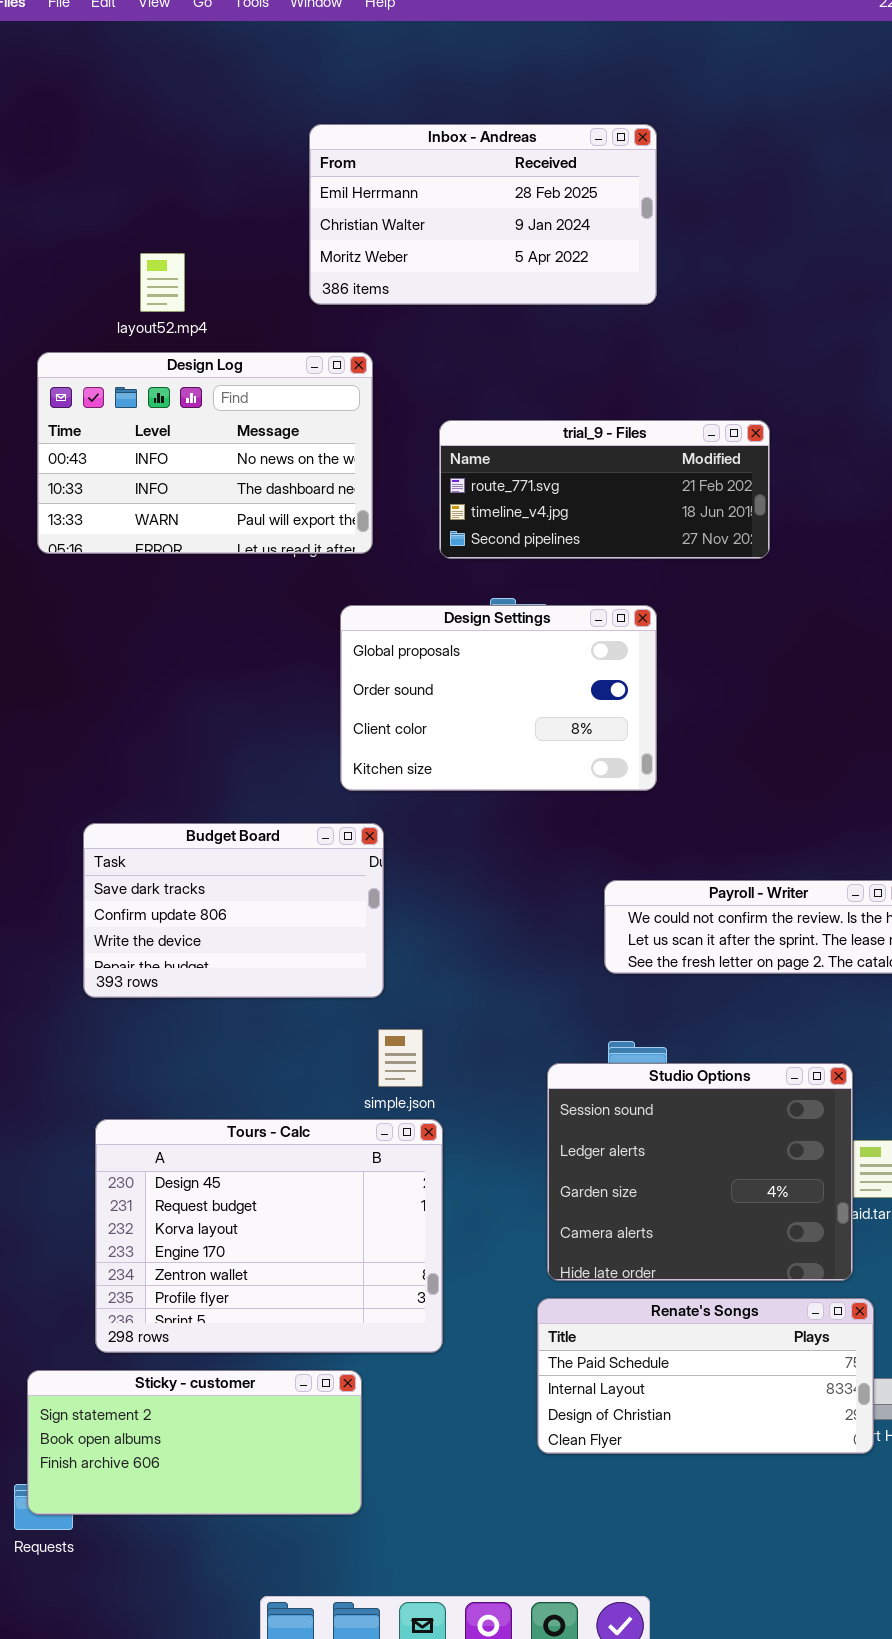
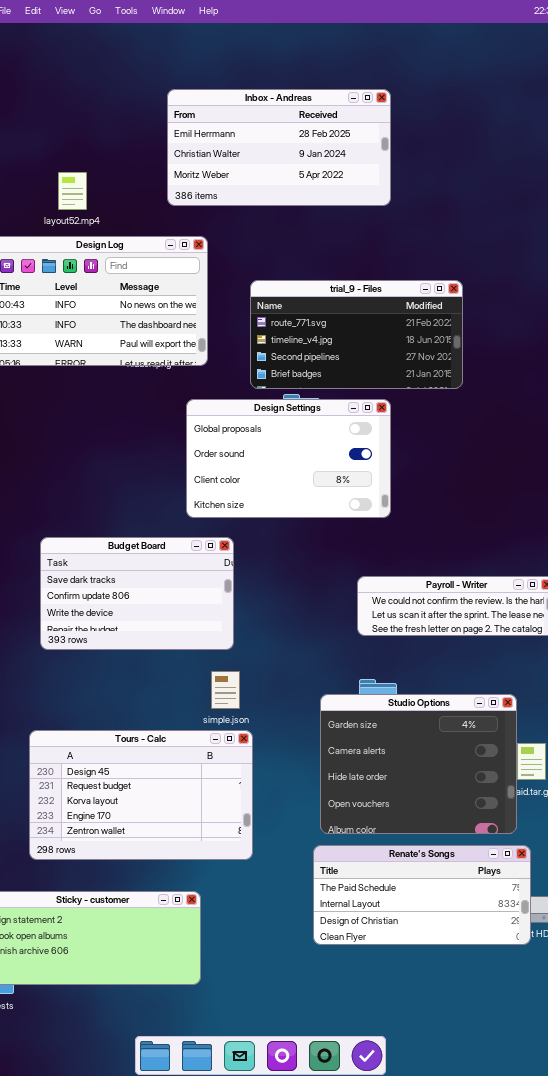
trial_9 - Files: [439,420,770,559] -> [250,280,463,389], resized
Budget Board: [83,823,384,998] -> [40,537,234,650], moved
Studio Options: [547,1063,853,1281] -> [320,694,517,834], scrolled down 2 rows
Tours - Calc: [95,1119,443,1353] -> [29,730,253,860], resized

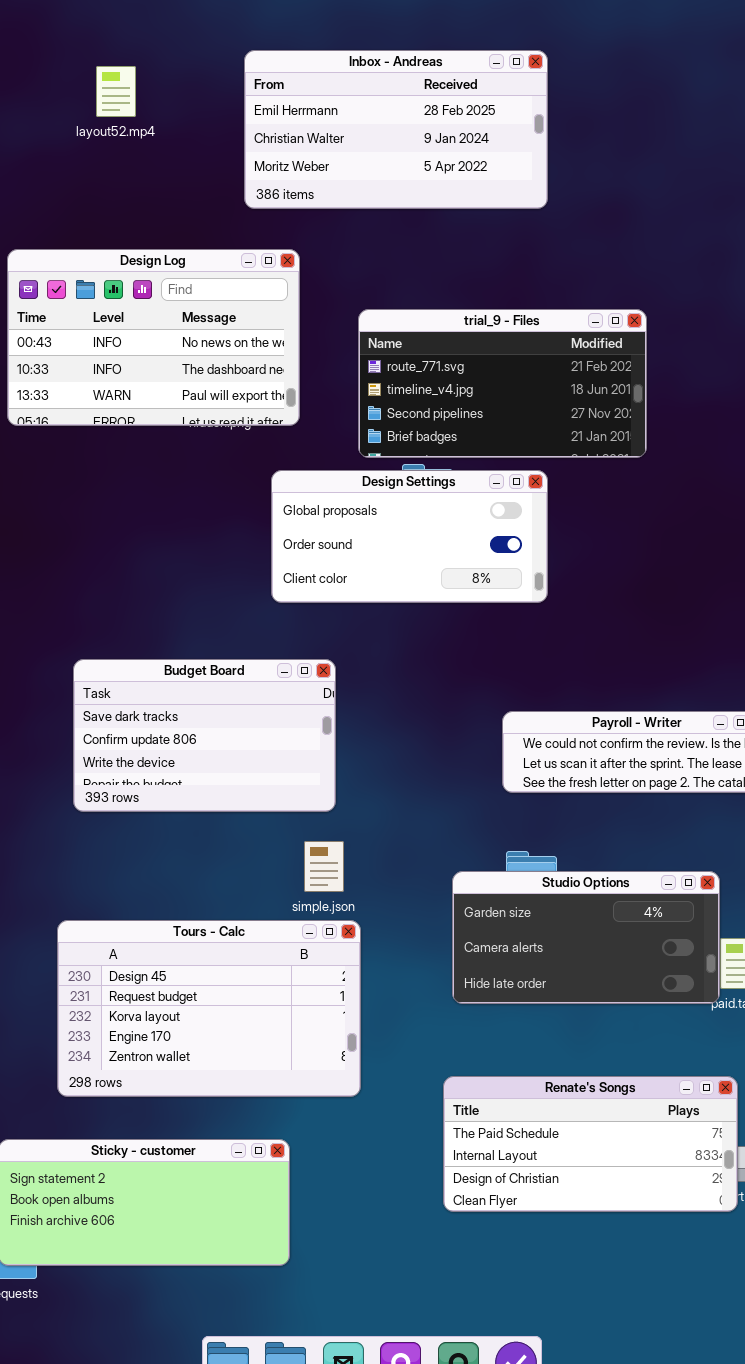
layout52.mp4: [58,172,87,210] -> [96,66,136,117], moved
Design Settings: [186,399,391,518] -> [271,470,548,603], resized
Studio Options: [320,694,517,834] -> [452,871,720,1004], resized

